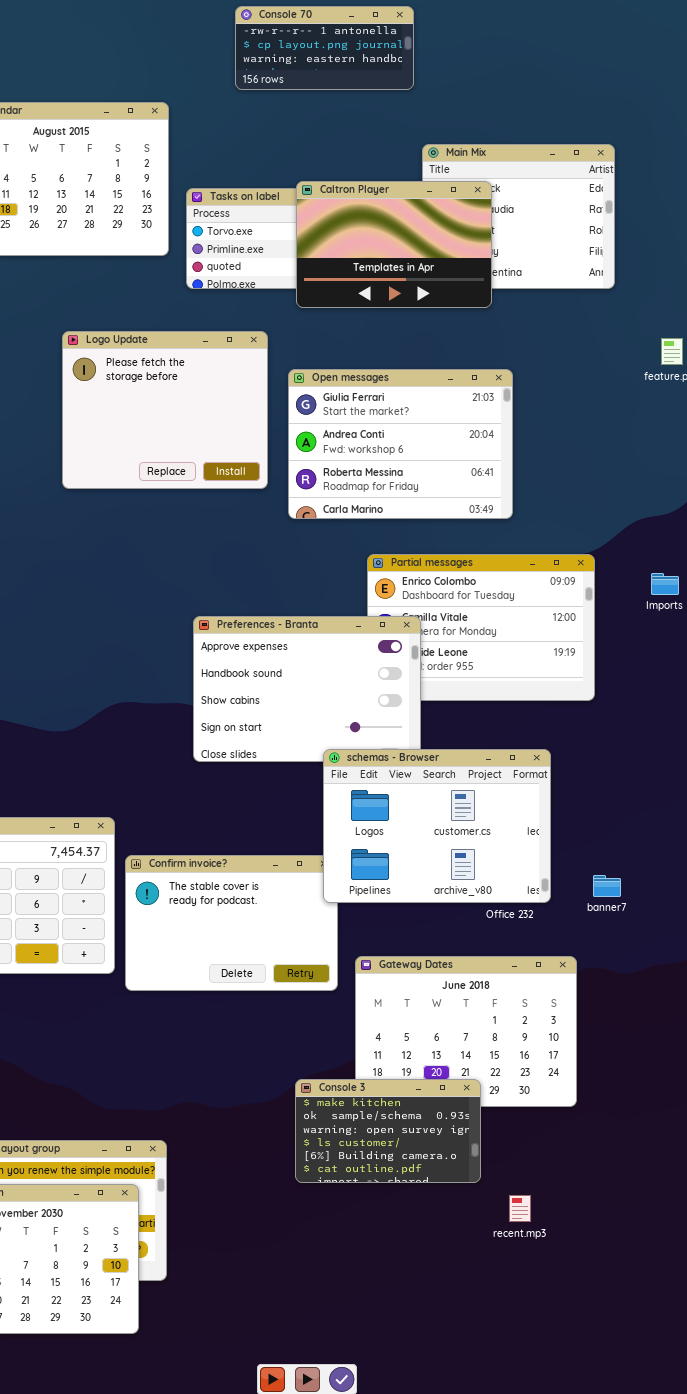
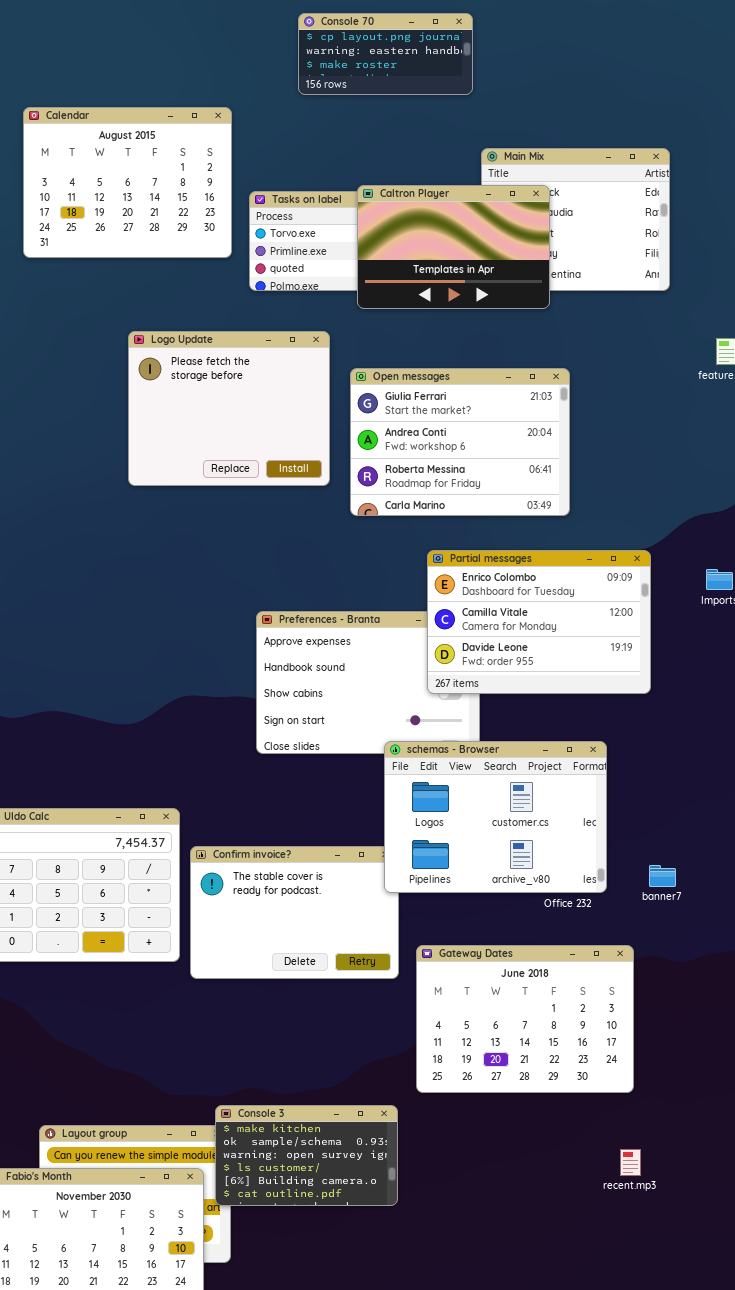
Console 70: [235,6,414,90] -> [298,13,473,95], scrolled down 1 row
Partial messages: [367,554,595,701] -> [427,550,651,694], raised
Console 3: [295,1079,481,1183] -> [215,1105,398,1206], moved
recent.mp3: [509,1195,531,1222] -> [620,1149,641,1176], moved

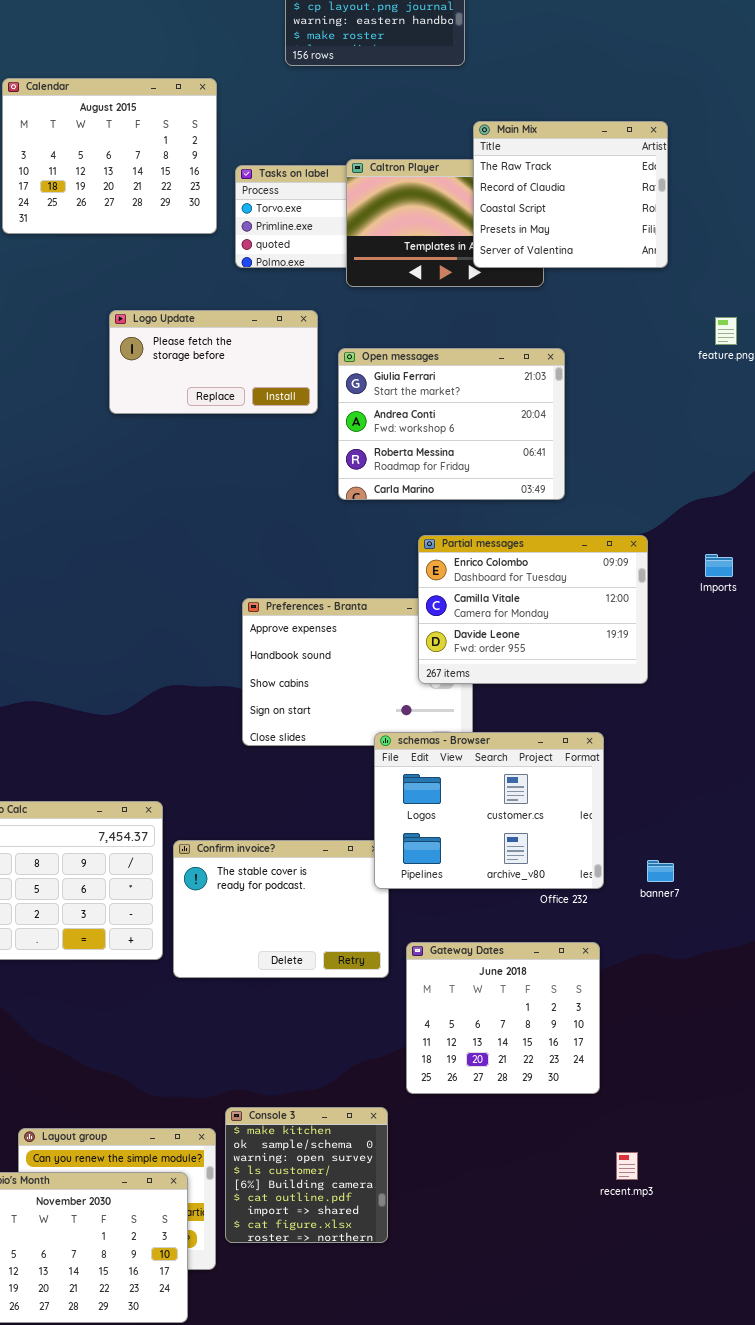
Main Mix: [481,148,670,291] -> [473,121,668,268], raised
Logo Update: [128,331,330,486] -> [109,310,318,414], resized
Gateway Dates: [416,945,634,1093] -> [406,942,600,1094], resized
Console 3: [215,1105,398,1206] -> [225,1107,388,1243], resized

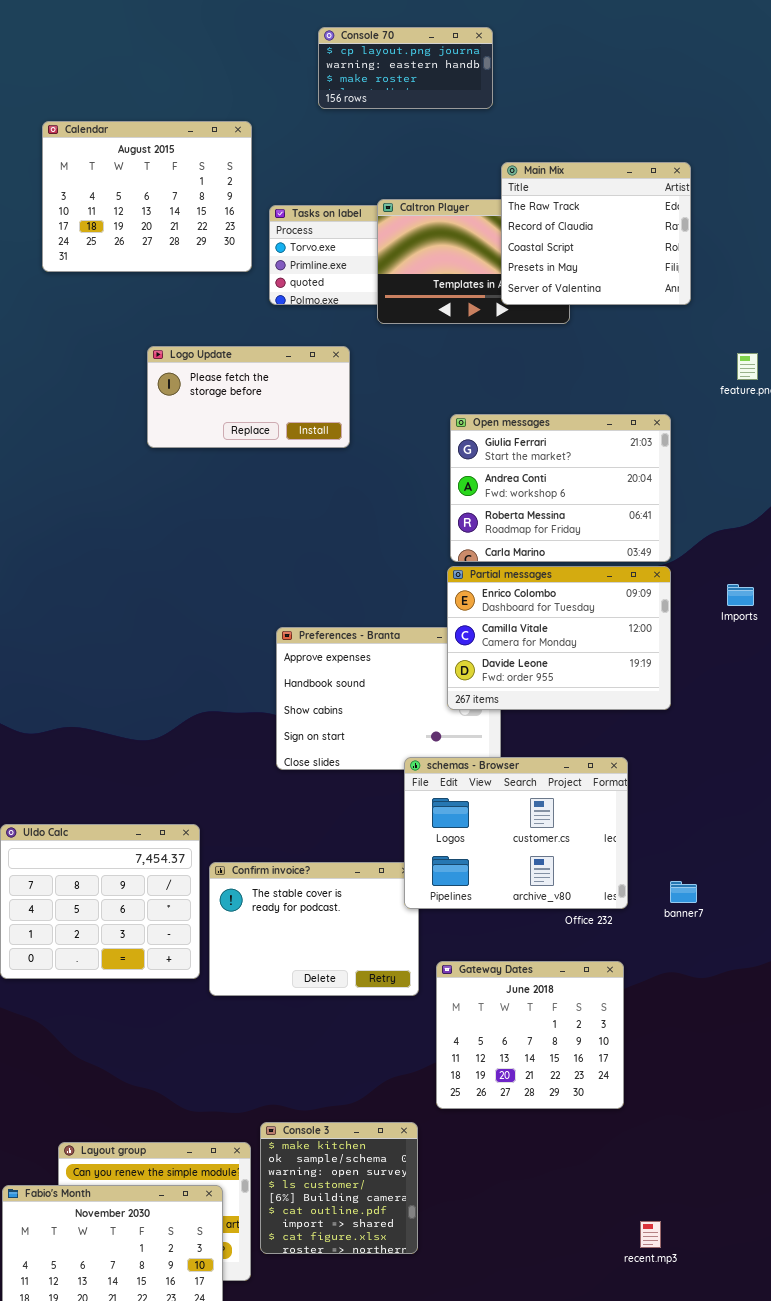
Open messages: [338,348,565,500] -> [450,414,671,562], moved
recent.mp3: [616,1152,638,1180] -> [640,1221,661,1248], moved

